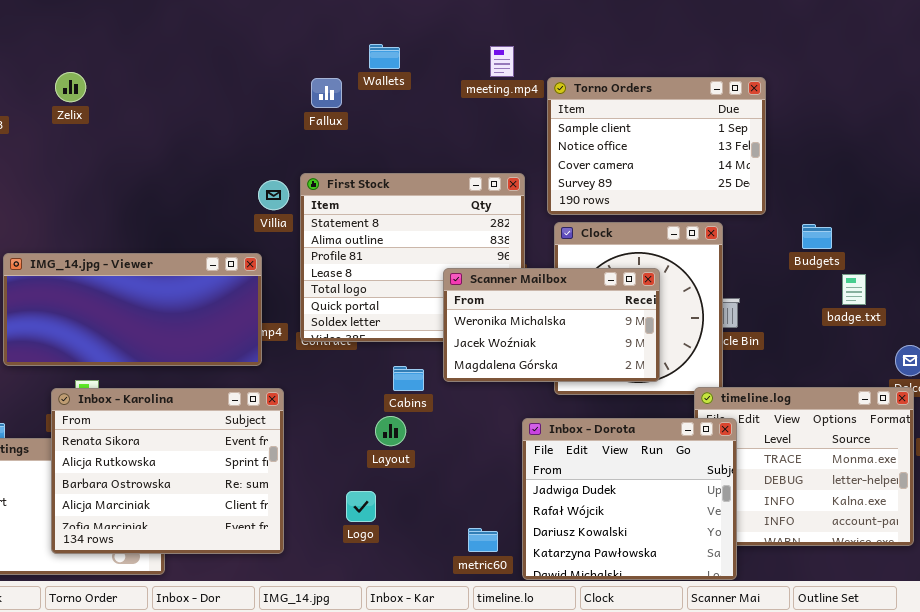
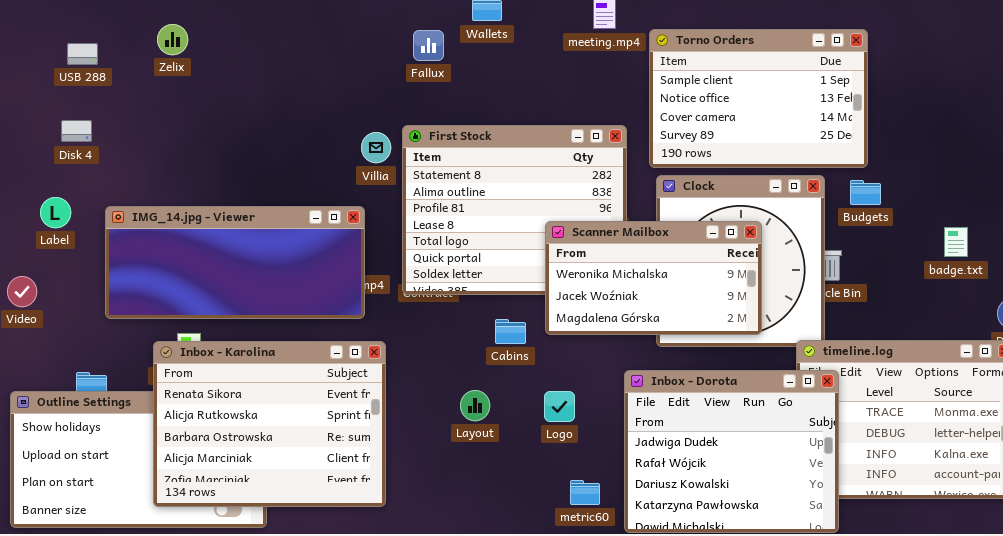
Budgets: [802,224,832,249] -> [850,180,881,205], moved
Layout: [375,416,406,446] -> [460,390,490,421], moved
Logo: [346,491,376,522] -> [544,391,575,422], moved

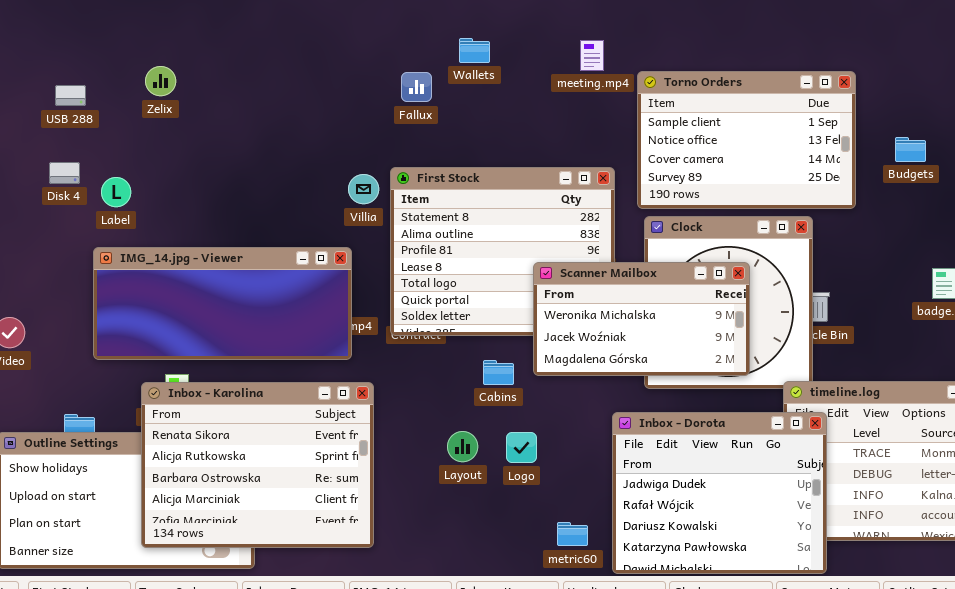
Budgets: [850,180,881,205] -> [895,137,926,162], moved
Label: [40,197,71,228] -> [101,177,131,207], moved
Logo: [544,391,575,422] -> [506,432,537,463], moved

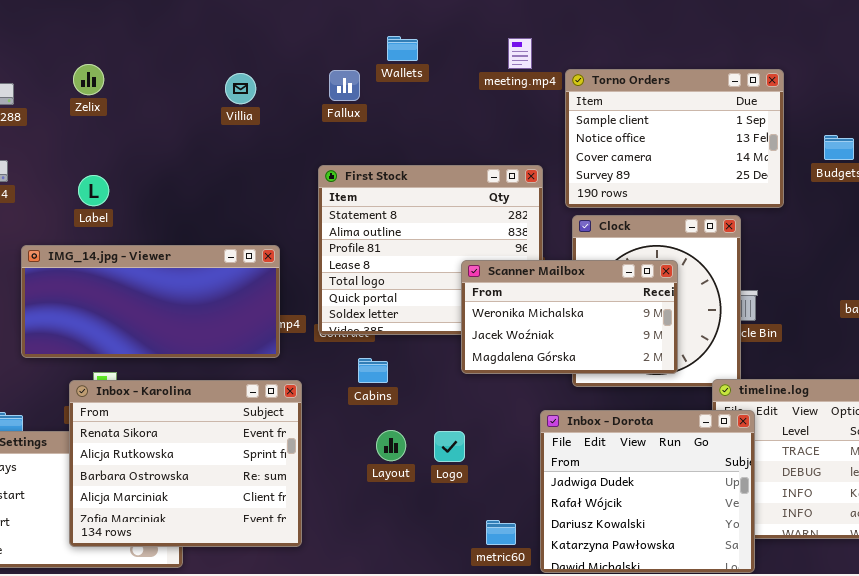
Villia: [348,174,379,204] -> [225,73,256,104], moved
Label: [101,177,131,207] -> [78,175,109,206], moved
Cabins: [483,360,514,385] -> [358,358,388,383], moved

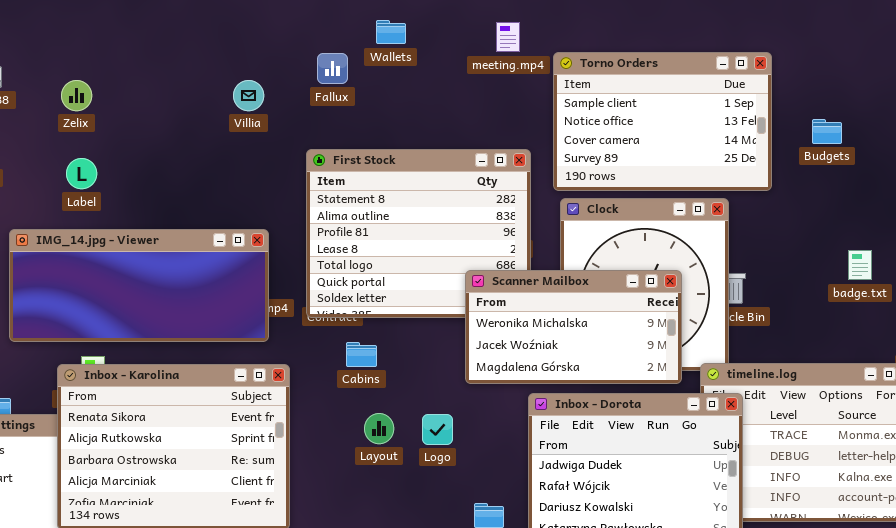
Zelix: [73,64,104,95] -> [61,80,92,111], moved
Villia: [225,73,256,104] -> [233,80,264,111], moved
Scanner Mailbox: [461,260,678,374] -> [465,270,682,384], moved

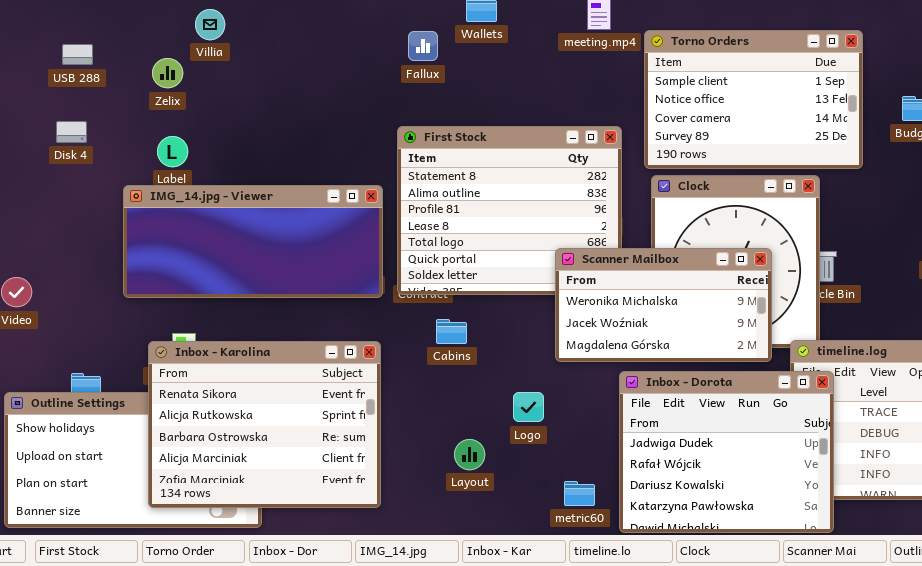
Villia: [233,80,264,111] -> [195,9,225,40], moved
IMG_14.jpg - Viewer: [9,229,269,342] -> [123,185,383,298], moved
Layout: [364,413,394,444] -> [454,439,485,470], moved

